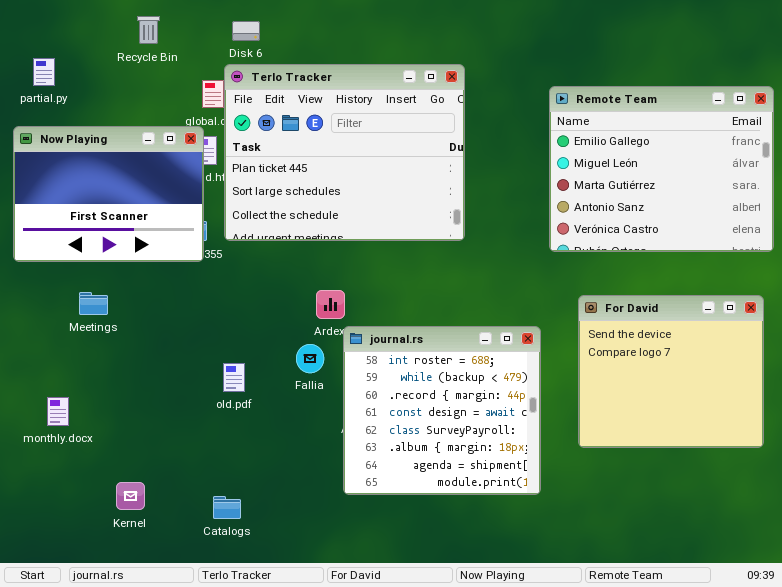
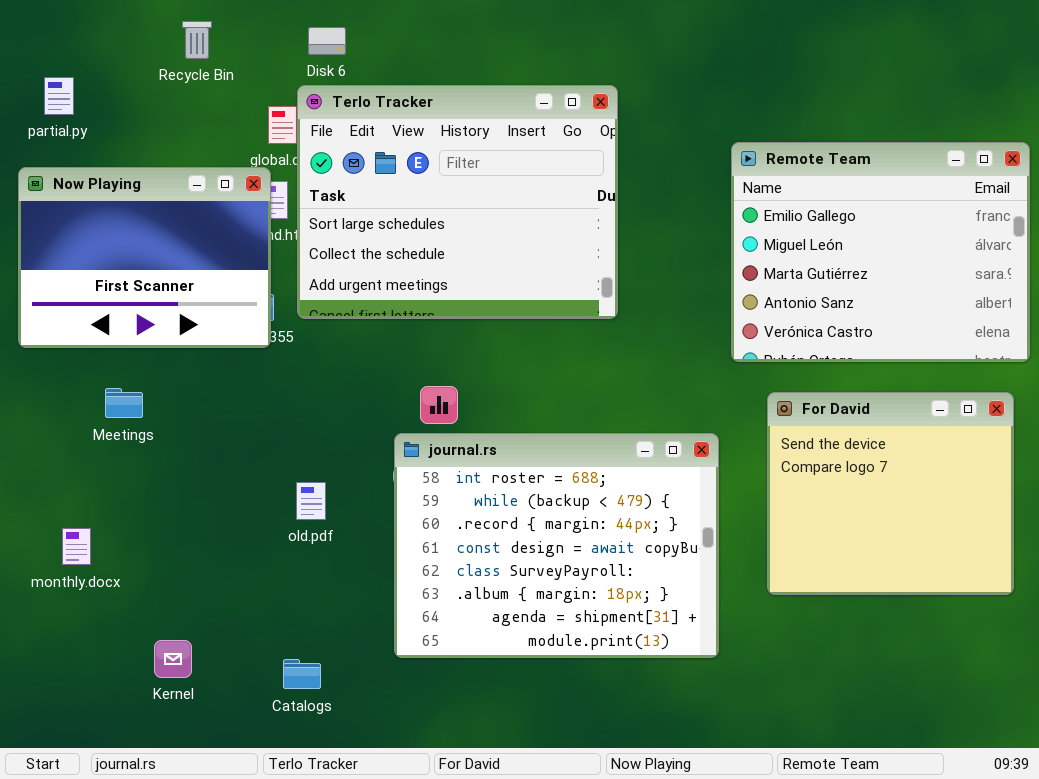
Terlo Tracker: [224,64,465,241] -> [297,85,618,319], scrolled down 1 row
Remote Team: [549,86,774,252] -> [731,142,1030,362], moved
journal.rs: [343,326,541,495] -> [394,433,719,658], resized

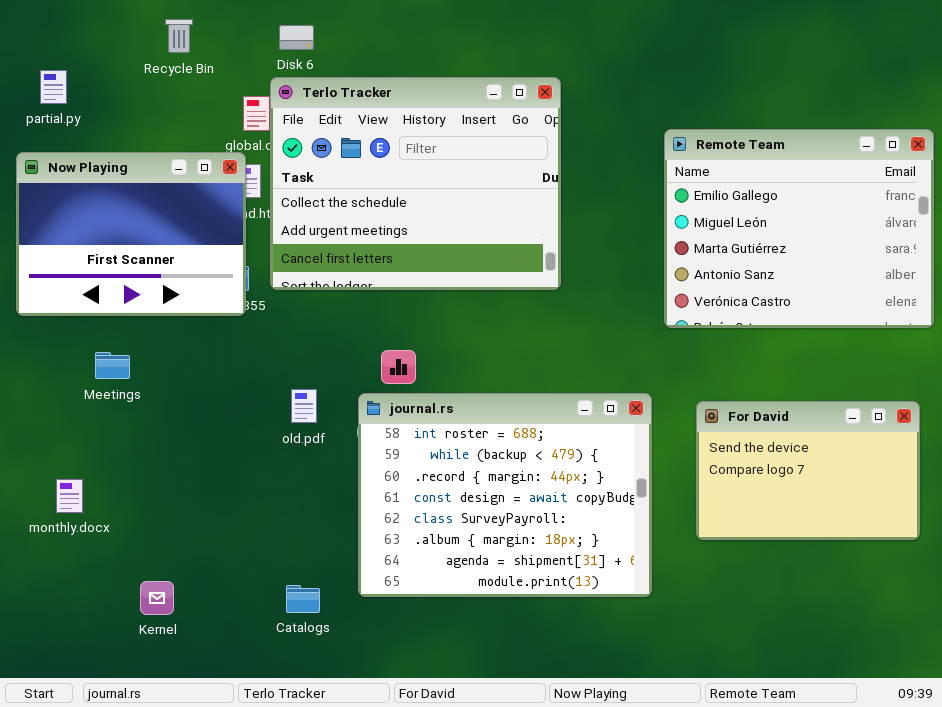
Terlo Tracker: [297,85,618,319] -> [270,77,561,290], scrolled down 1 row
For David: [767,392,1014,595] -> [696,401,920,540], resized
old.pdf: [296,482,326,520] -> [291,389,317,423], moved
Catalogs: [283,659,321,689] -> [286,585,320,613], moved

